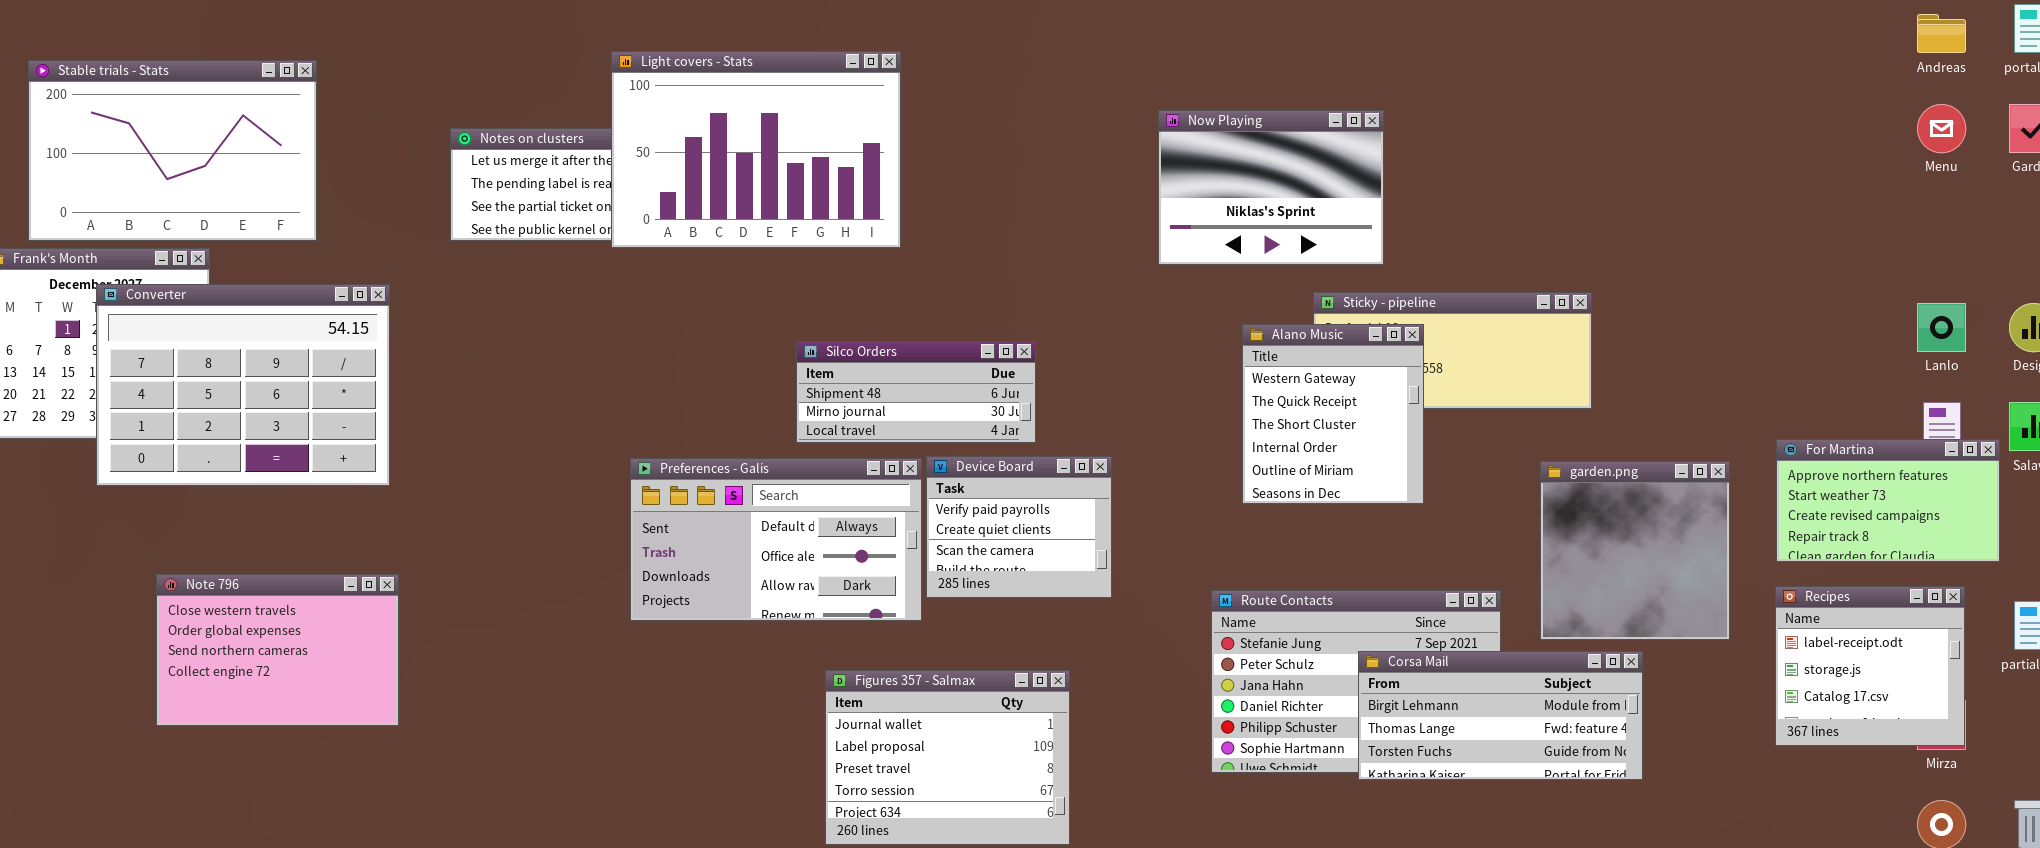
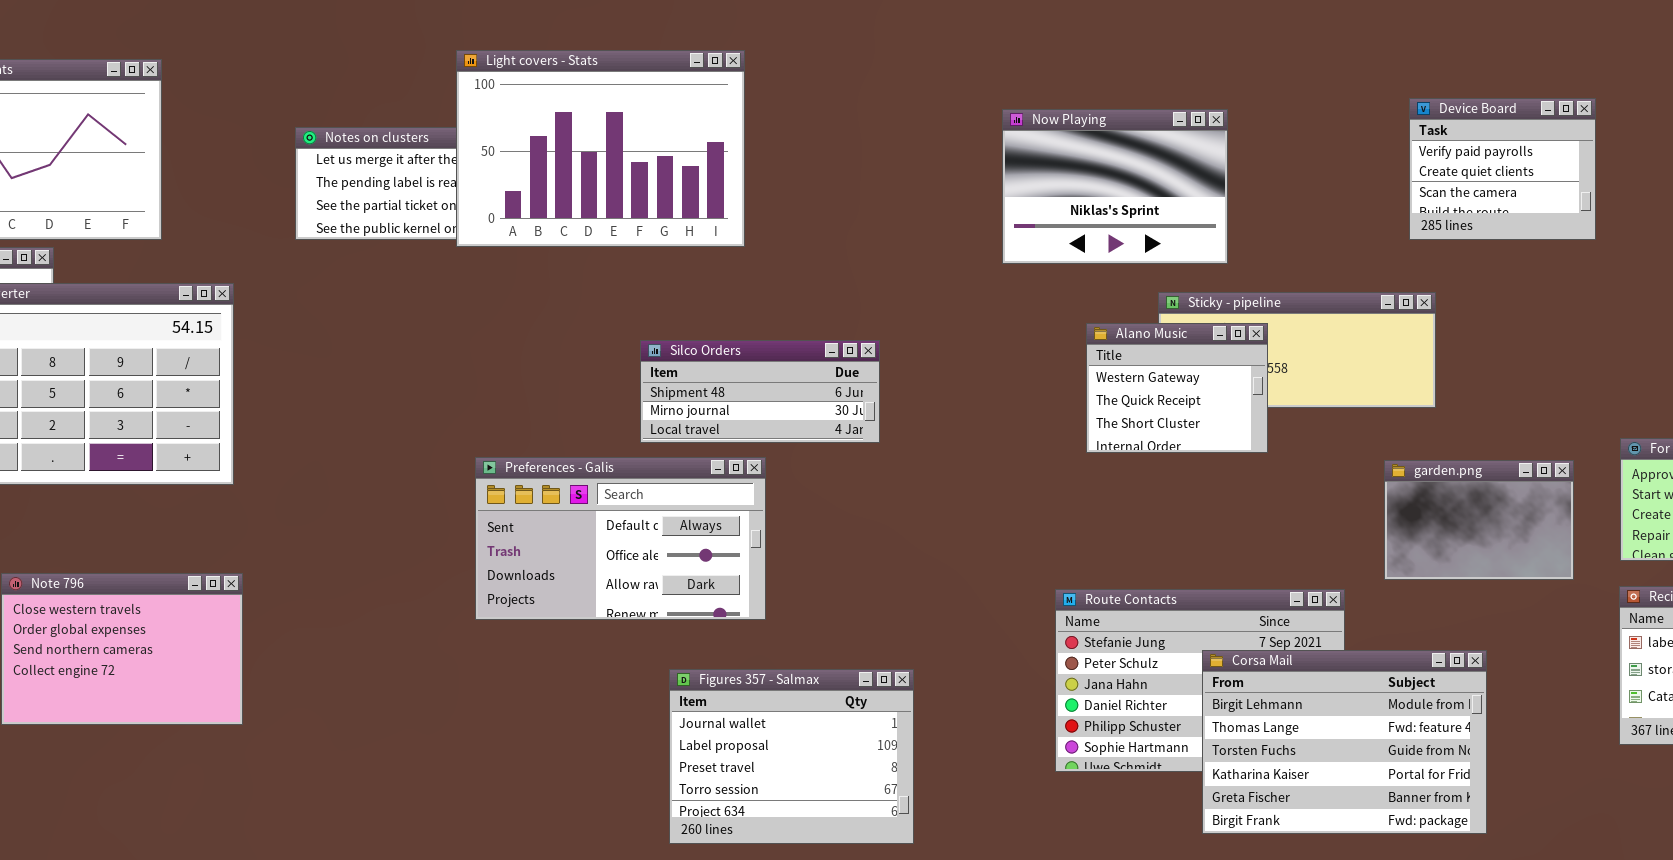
Alano Music: [1242,324,1424,504] -> [1086,323,1268,453], resized
Device Board: [926,456,1112,598] -> [1409,98,1596,240], moved
garden.png: [1540,461,1730,640] -> [1384,460,1574,580], resized
Corsa Mail: [1358,651,1643,780] -> [1202,650,1487,834], resized

